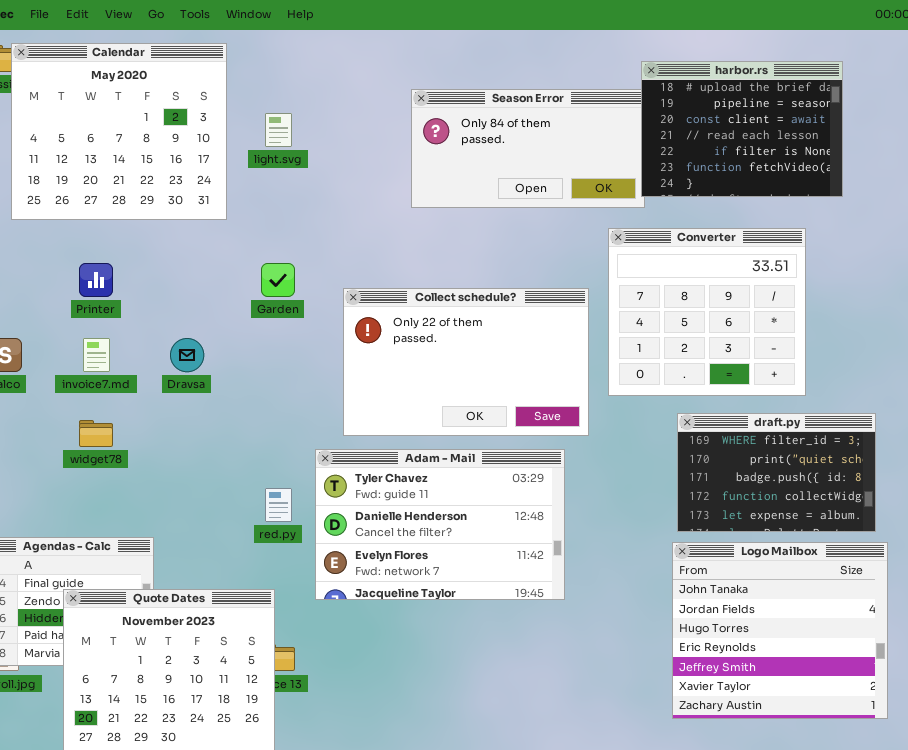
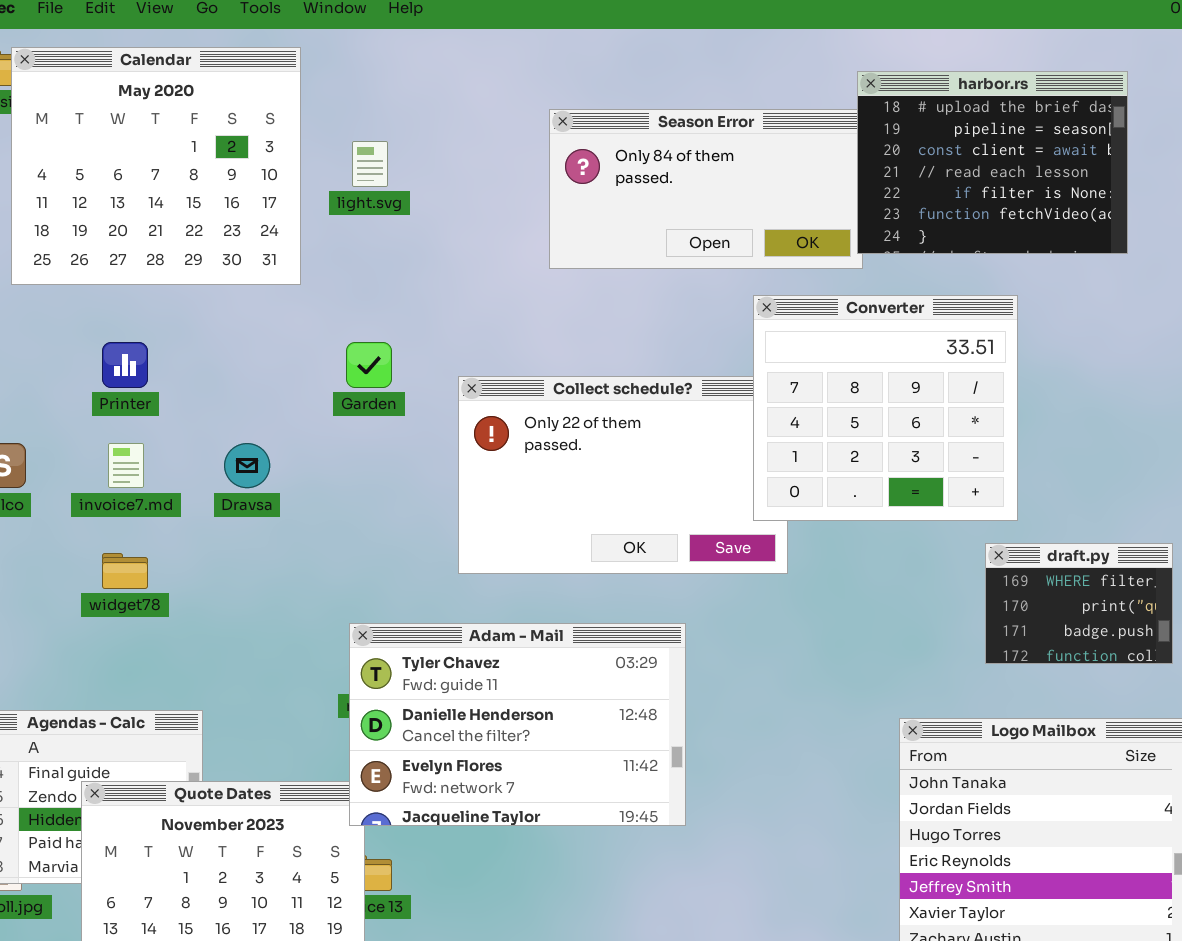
Converter: [608,228,806,396] -> [753,295,1018,521], moved
draft.py: [677,413,876,532] -> [985,543,1173,664], resized
Adam - Mail: [315,449,565,600] -> [349,623,686,826], moved

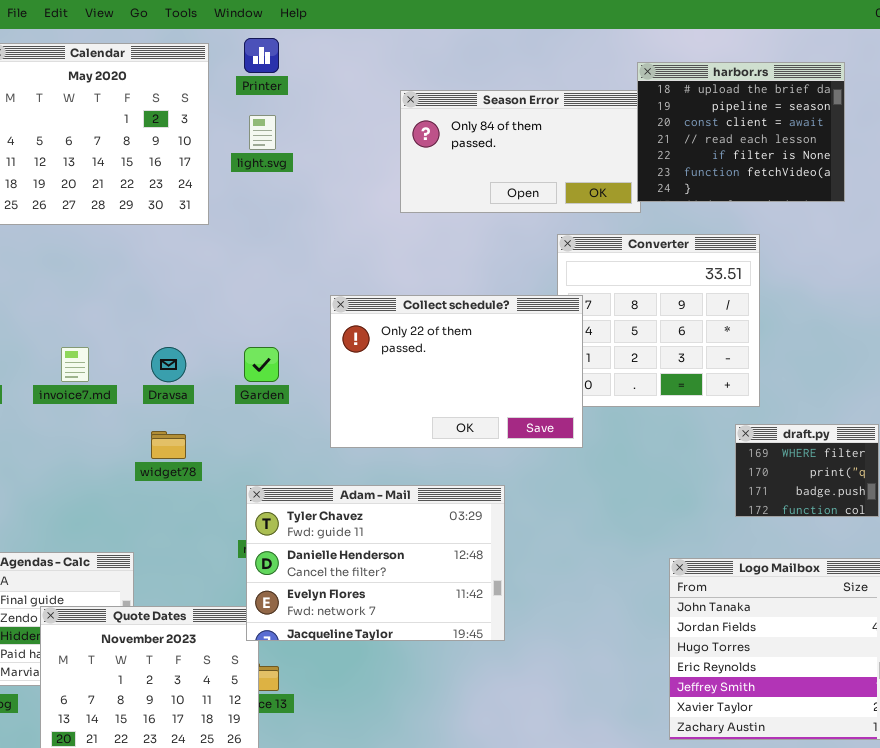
Printer: [102,342,148,388] -> [244,38,279,73], moved
Garden: [346,342,392,388] -> [244,347,279,382], moved
Collect schedule?: [458,376,788,574] -> [330,295,583,448], raised
widget78: [102,553,148,589] -> [151,431,186,459], moved

